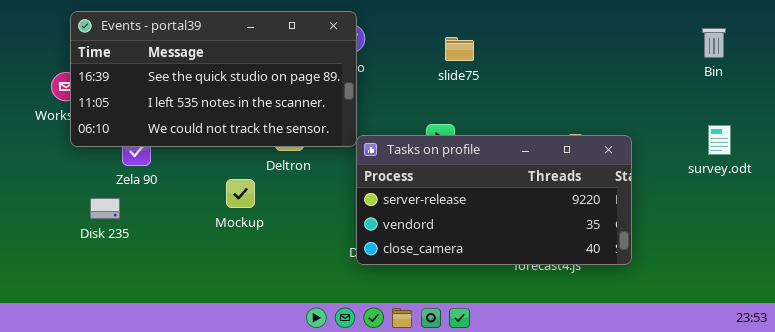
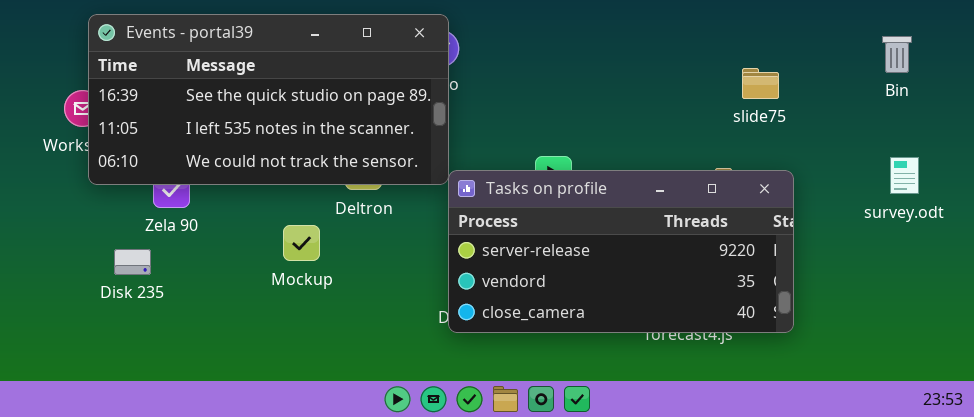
slide75: [445,37,474,61] -> [742,68,779,99], moved

